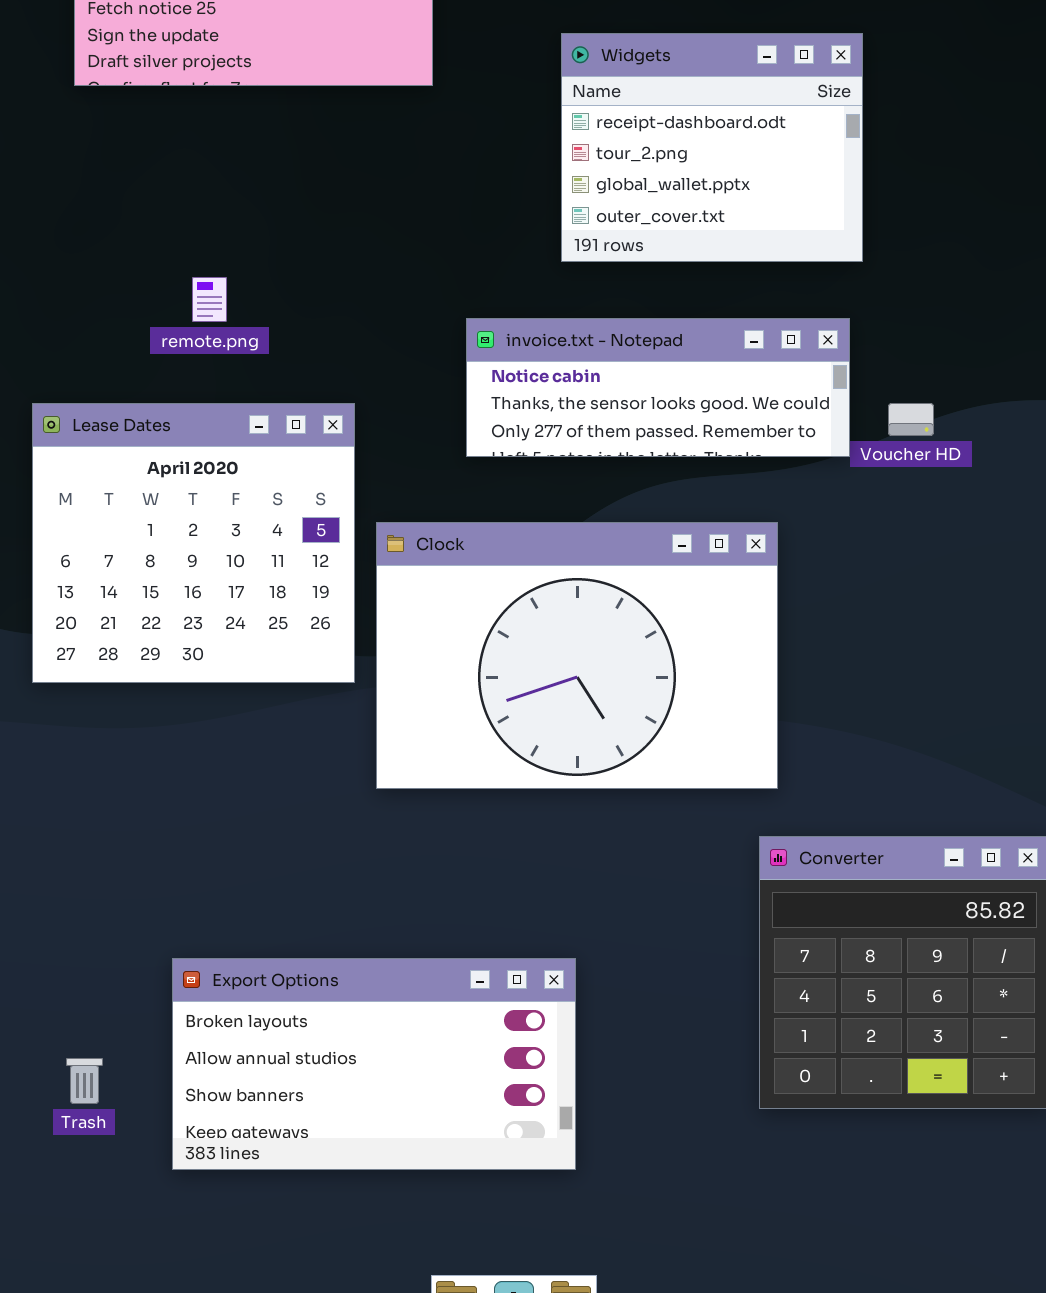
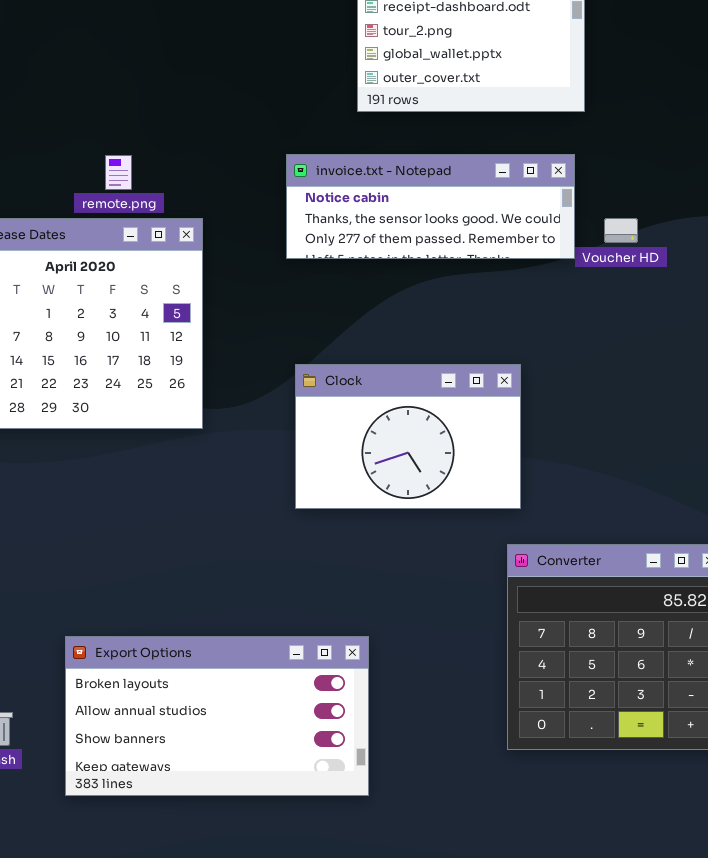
remote.png: [192,277,227,322] -> [105,155,132,190], moved
Clock: [376,522,778,789] -> [295,364,521,509], resized

